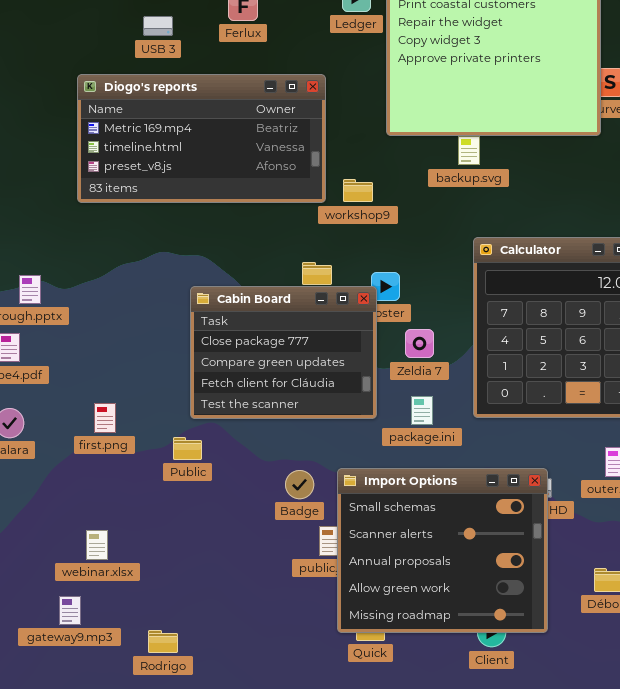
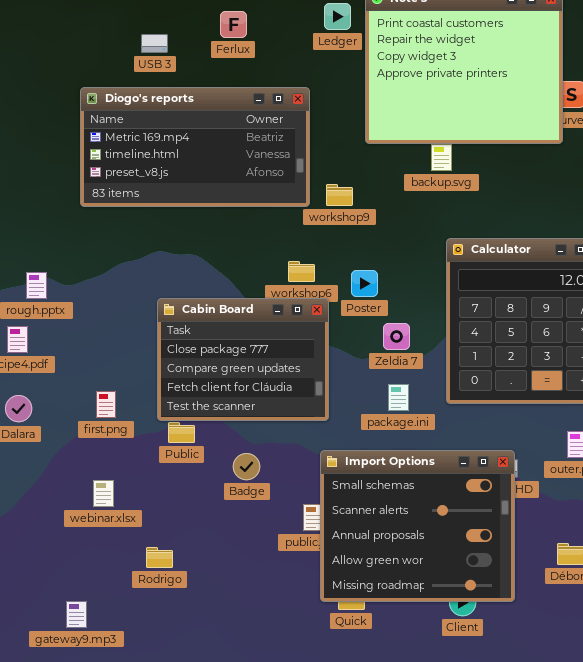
Cabin Board: [190,286,377,419] -> [157,298,329,421], moved
Badge: [285,470,314,499] -> [233,453,260,480], moved
webinar.xlsx: [86,530,108,560] -> [93,480,114,507], moved
gateway9.mp3: [59,596,81,625] -> [66,601,87,628], moved
Rodrigo: [148,630,178,653] -> [146,547,173,568], moved

